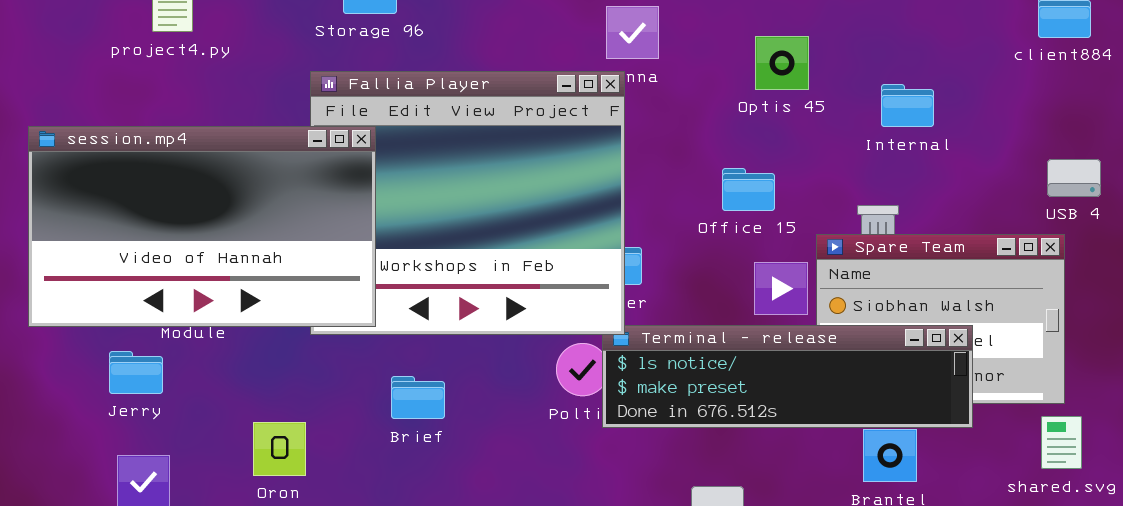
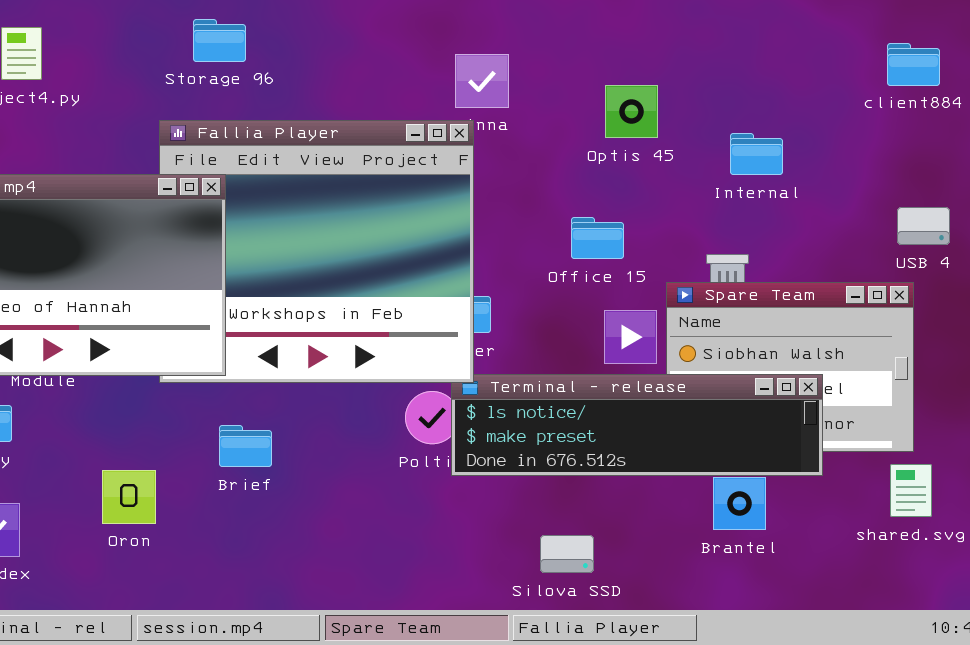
Brief: [391,376,445,419] -> [219,425,272,467], moved

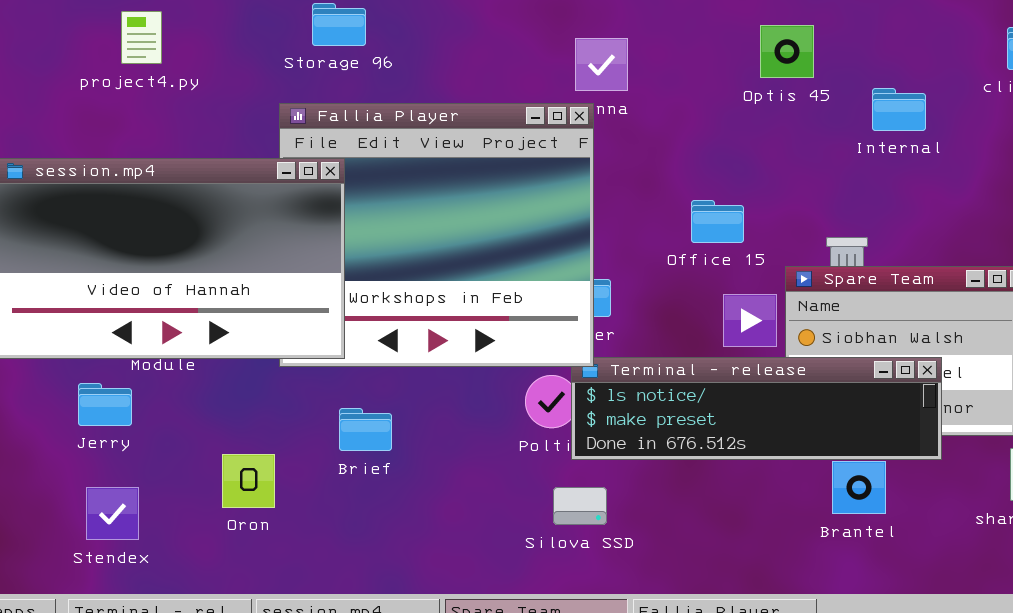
Optis 45: [605,85,658,138] -> [760,25,814,78], moved
Internal: [730,133,783,175] -> [872,88,926,131], moved
Silova SSD: [540,535,594,573] -> [553,487,607,525], moved

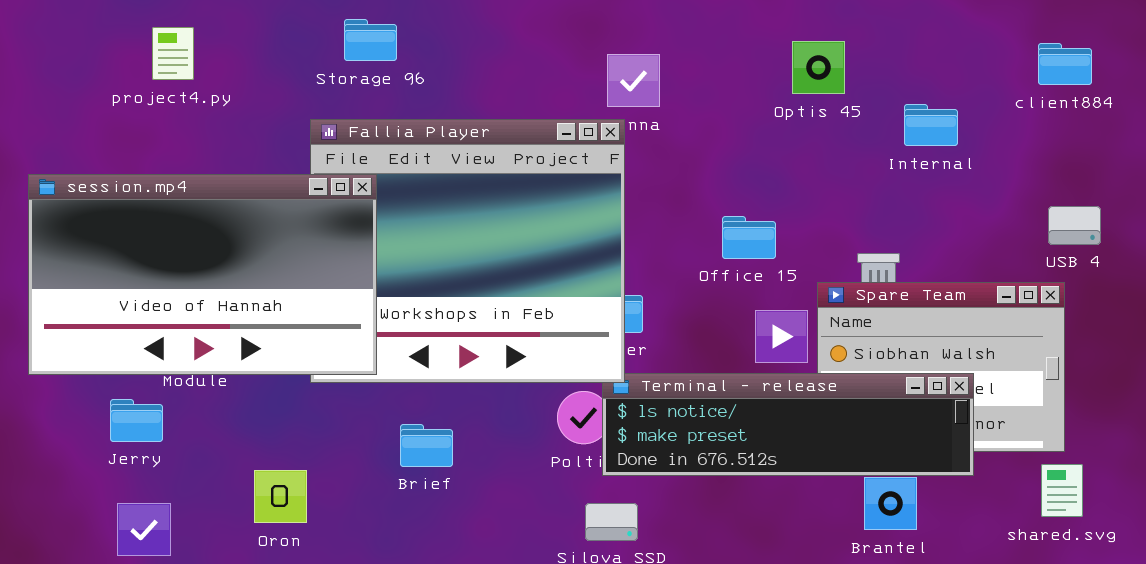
Brief: [339,408,392,451] -> [400,424,453,467], moved

